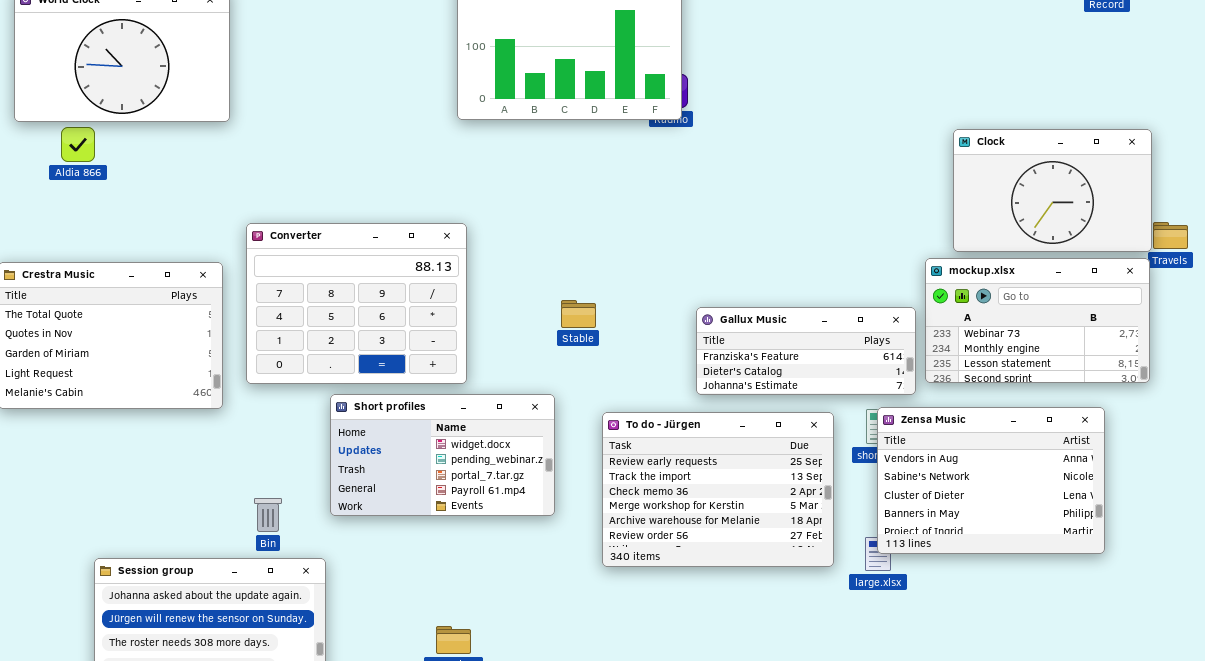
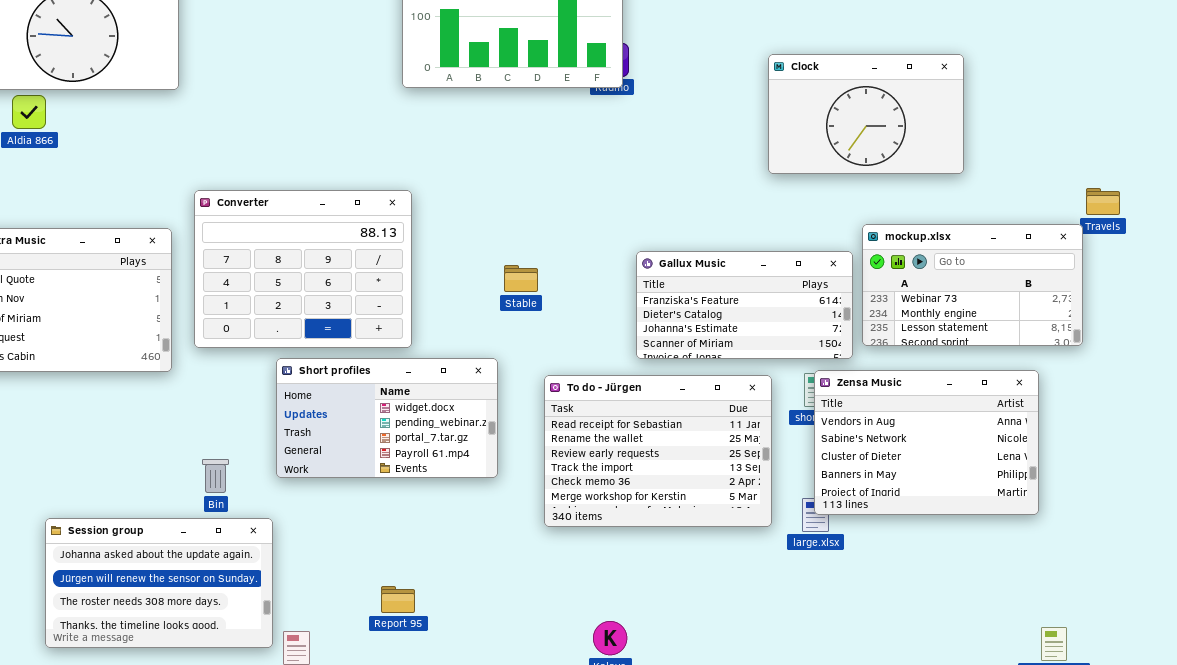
Clock: [953,129,1152,252] -> [768,54,964,174], moved
Gallux Music: [696,307,916,395] -> [636,251,853,359], resized
To do - Jürgen: [602,412,834,567] -> [544,375,772,527], scrolled up 2 rows

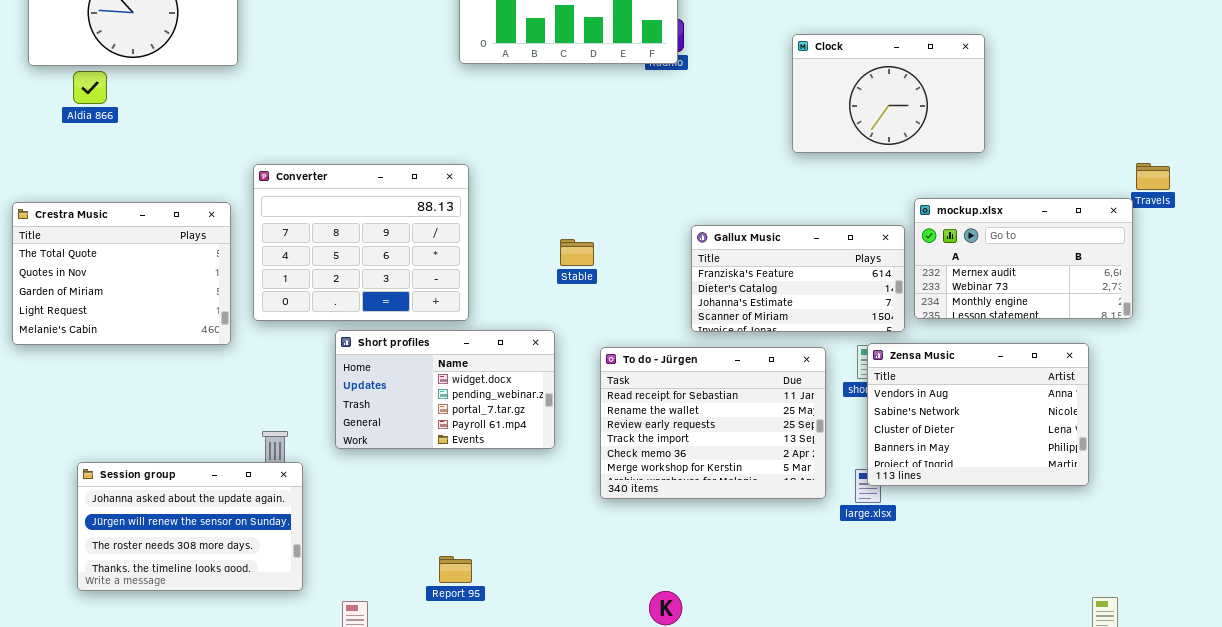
Clock: [768,54,964,174] -> [792,34,985,153], moved
mockup.xlsx: [862,224,1083,346] -> [914,198,1133,319], scrolled up 1 row
Session group: [45,518,273,648] -> [77,462,303,591], moved

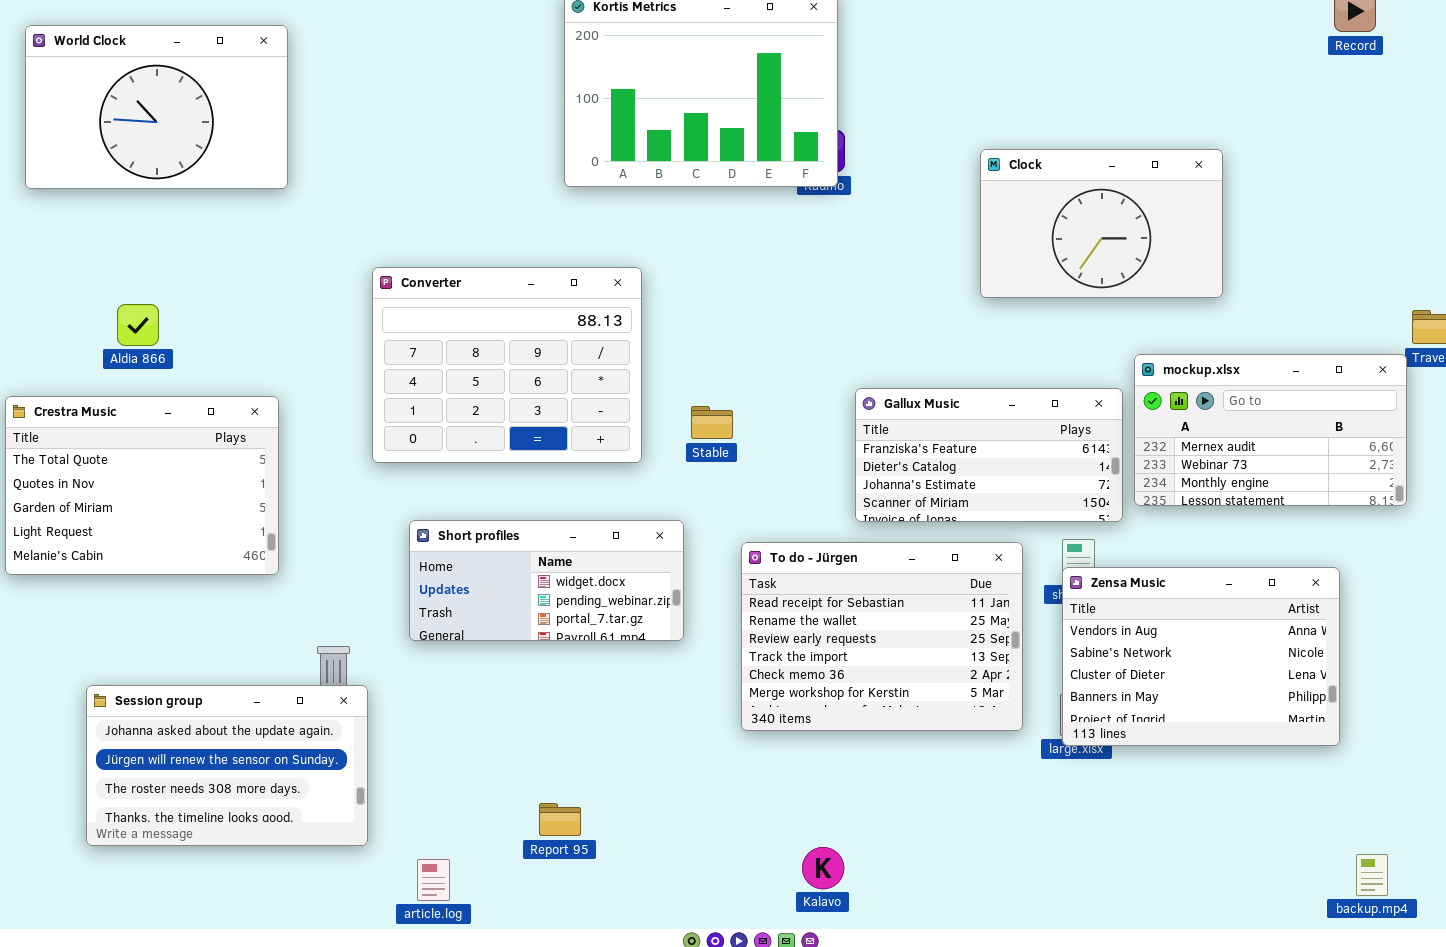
Aldia 866: [73,71,107,104] -> [117,304,159,346], moved
Converter: [253,164,469,321] -> [372,267,642,463], moved
Crestra Music: [12,202,231,345] -> [5,396,279,575], moved
Short profiles: [335,330,555,449] -> [409,520,684,641], resized
Zensa Music: [867,343,1089,486] -> [1062,567,1340,746], moved

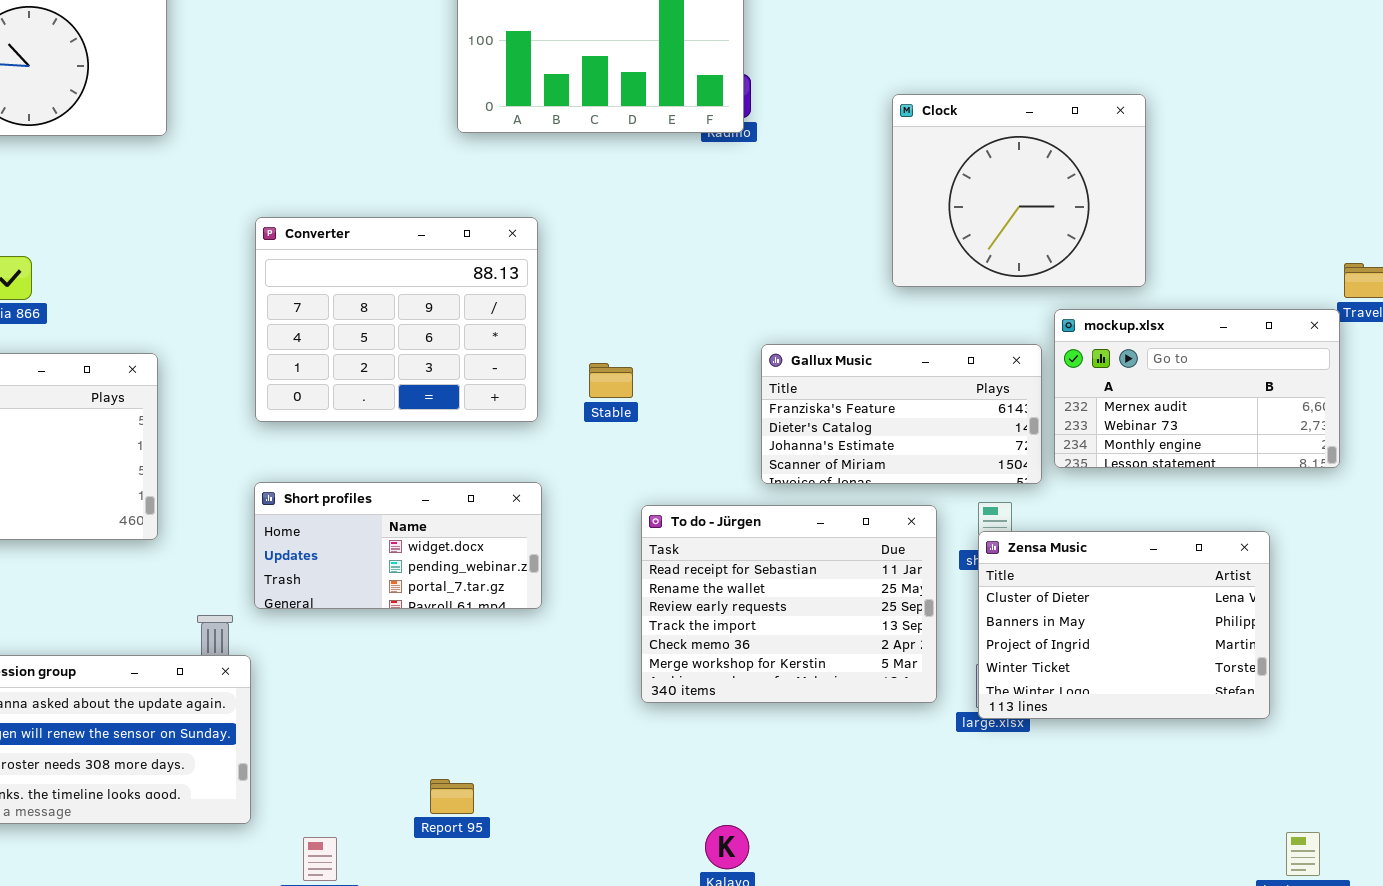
Clock: [980,149,1223,298] -> [892,94,1146,287], resized
Short profiles: [409,520,684,641] -> [254,482,542,609], moved
Zensa Music: [1062,567,1340,746] -> [978,531,1270,719], scrolled down 2 rows

